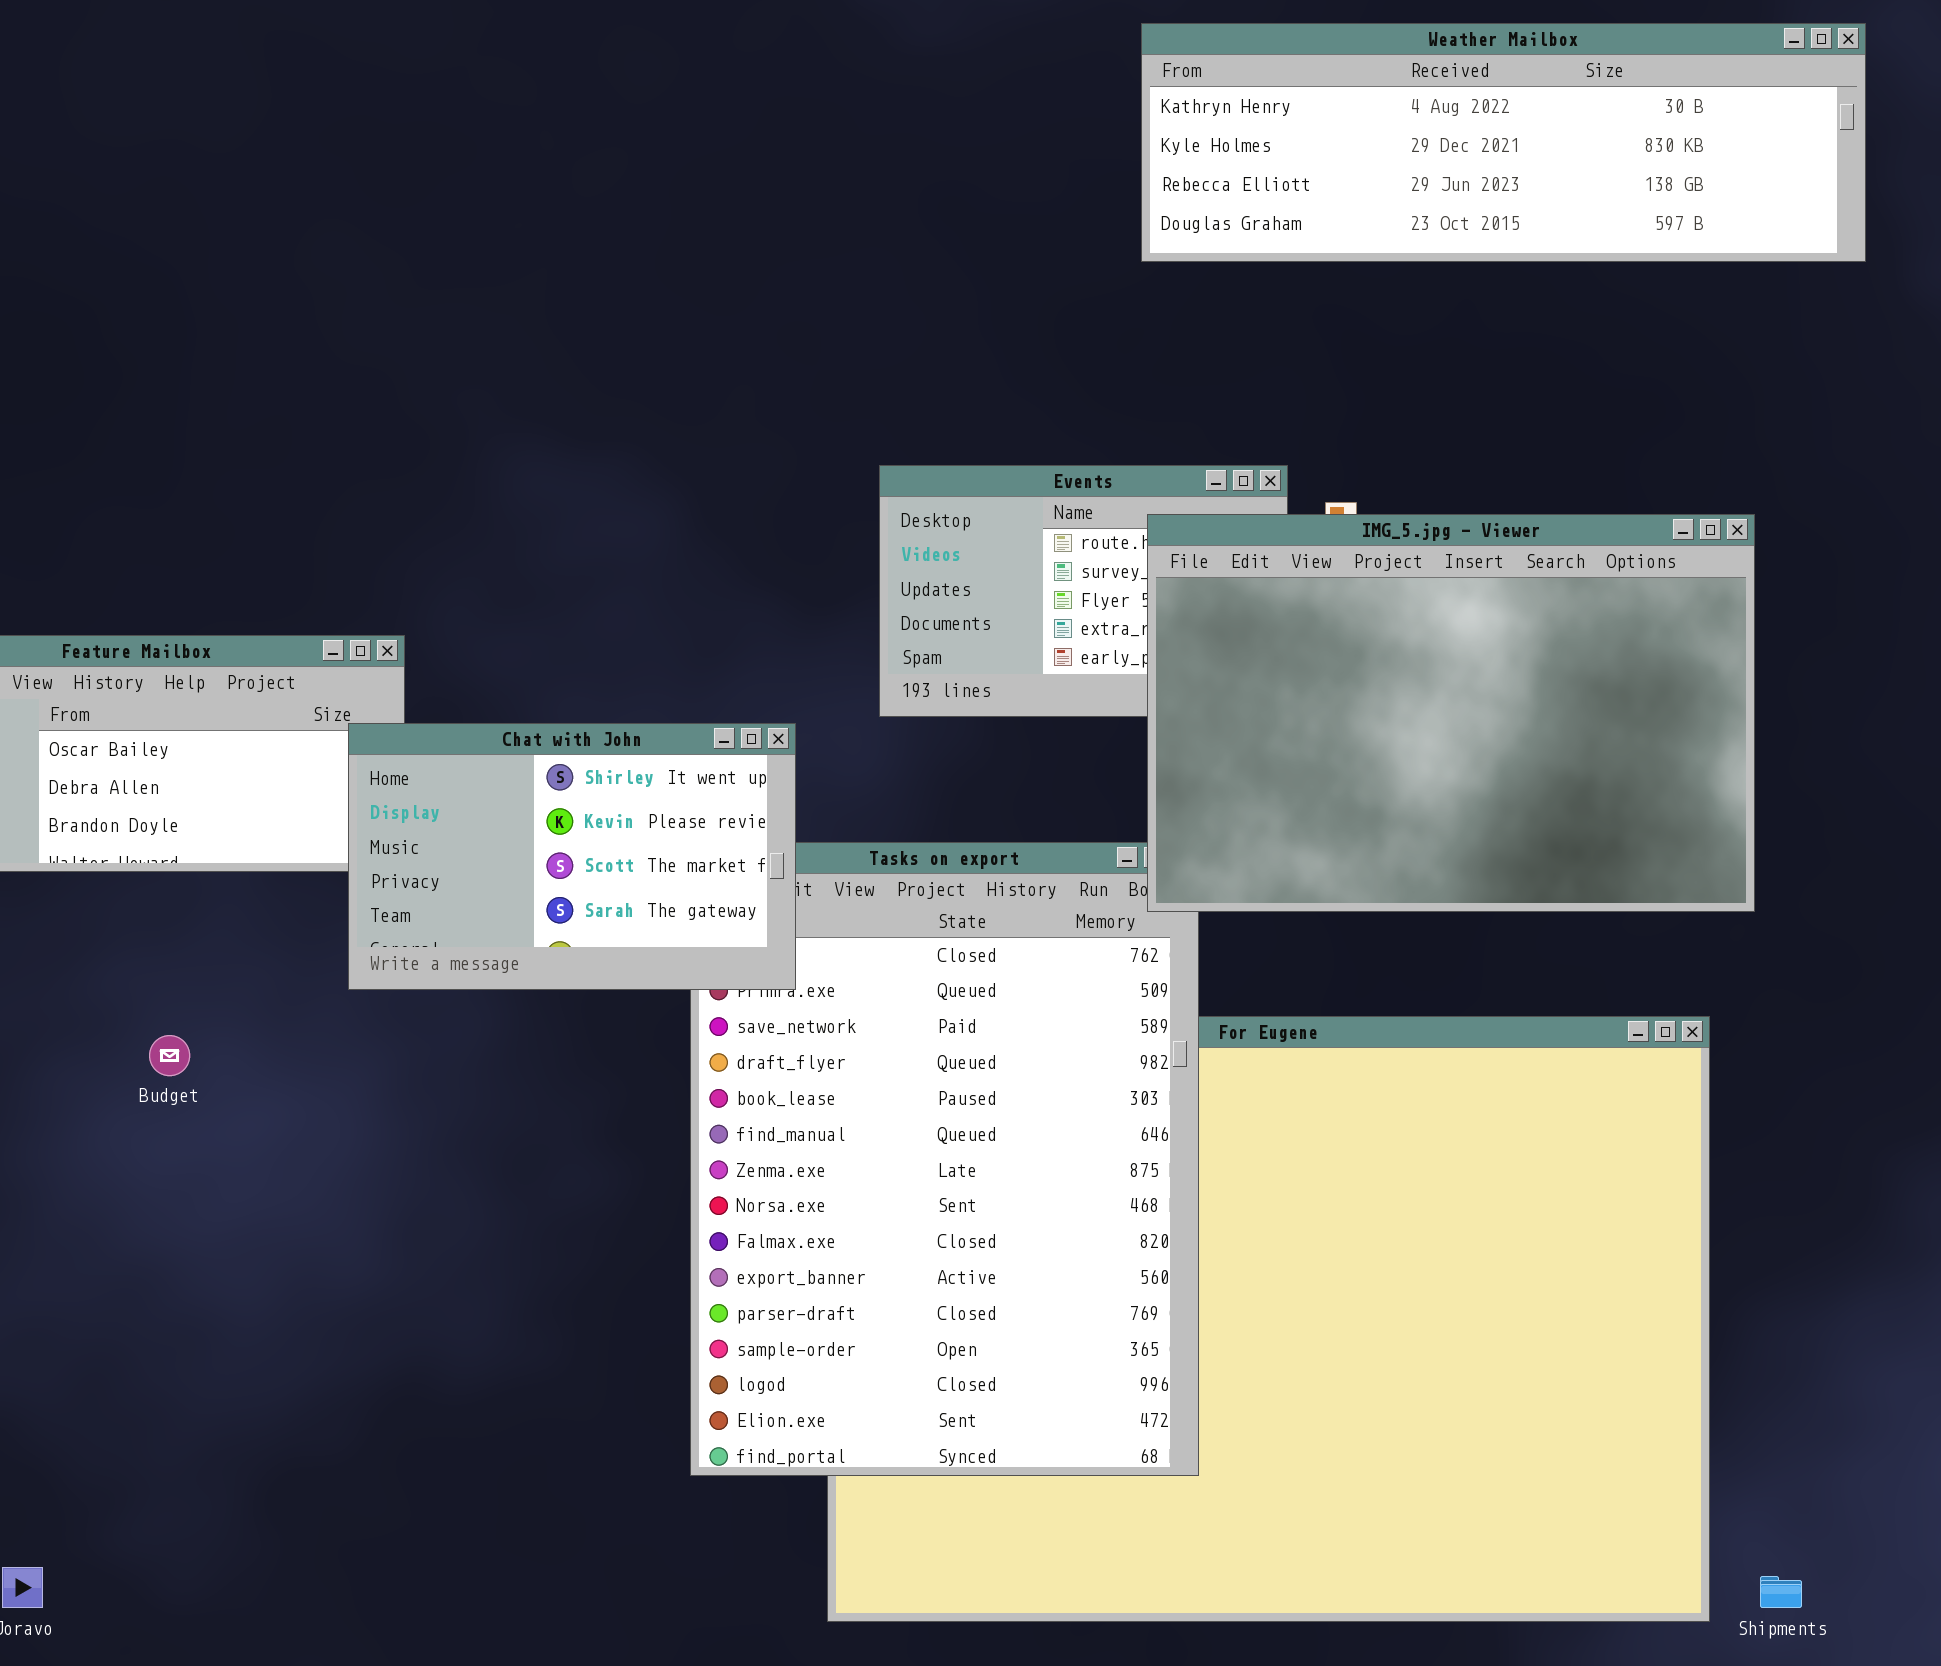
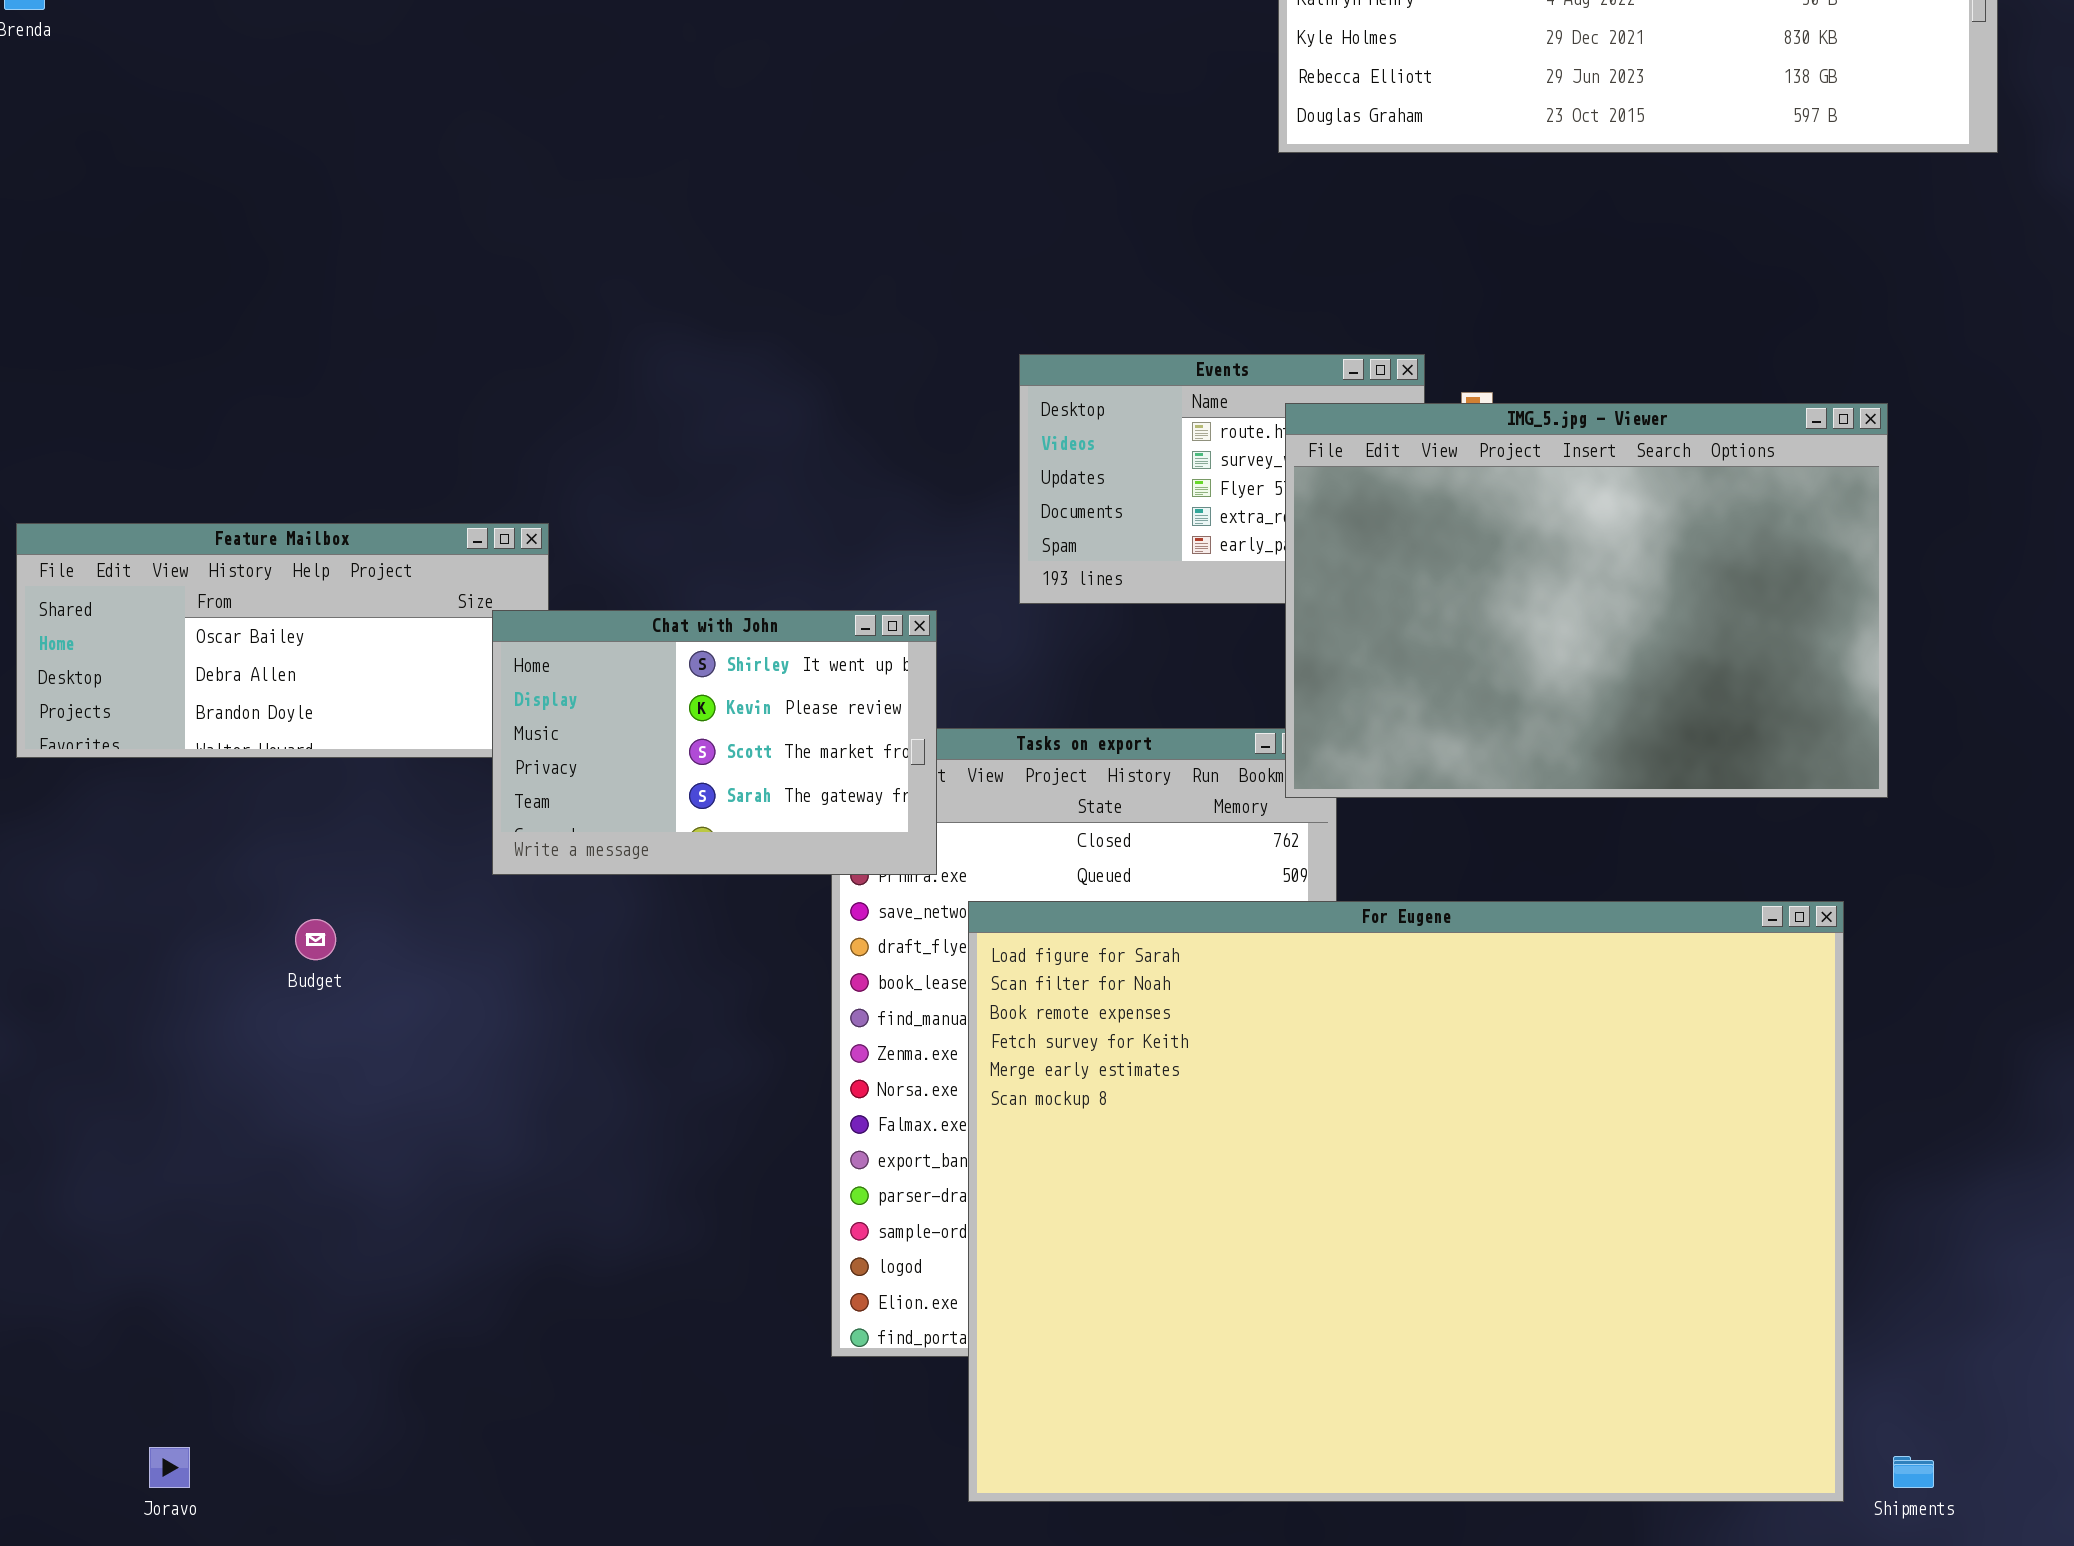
For Eugene: [827,1016,1710,1622] -> [968,901,1844,1502], raised

